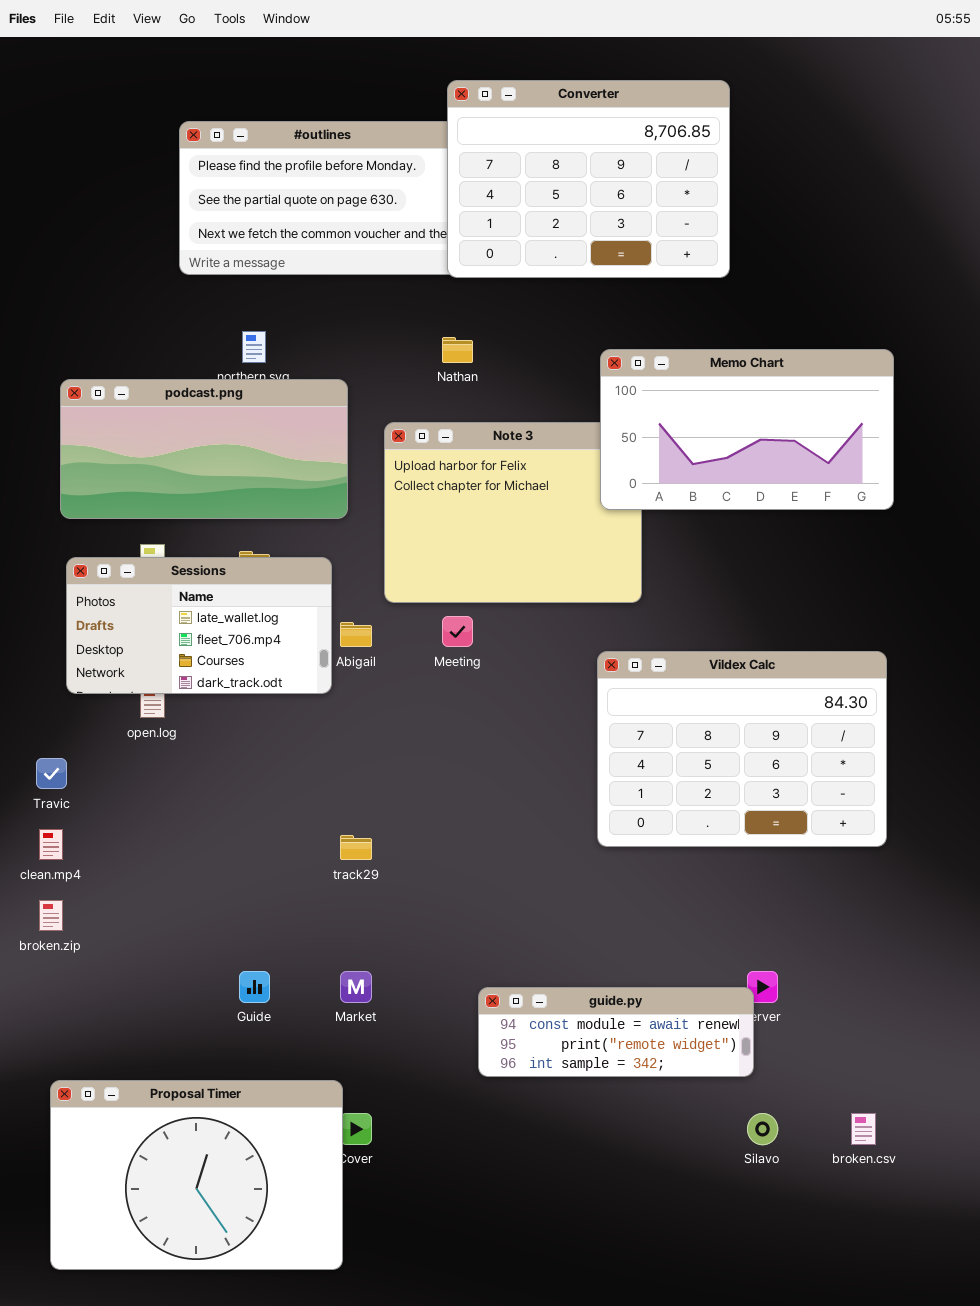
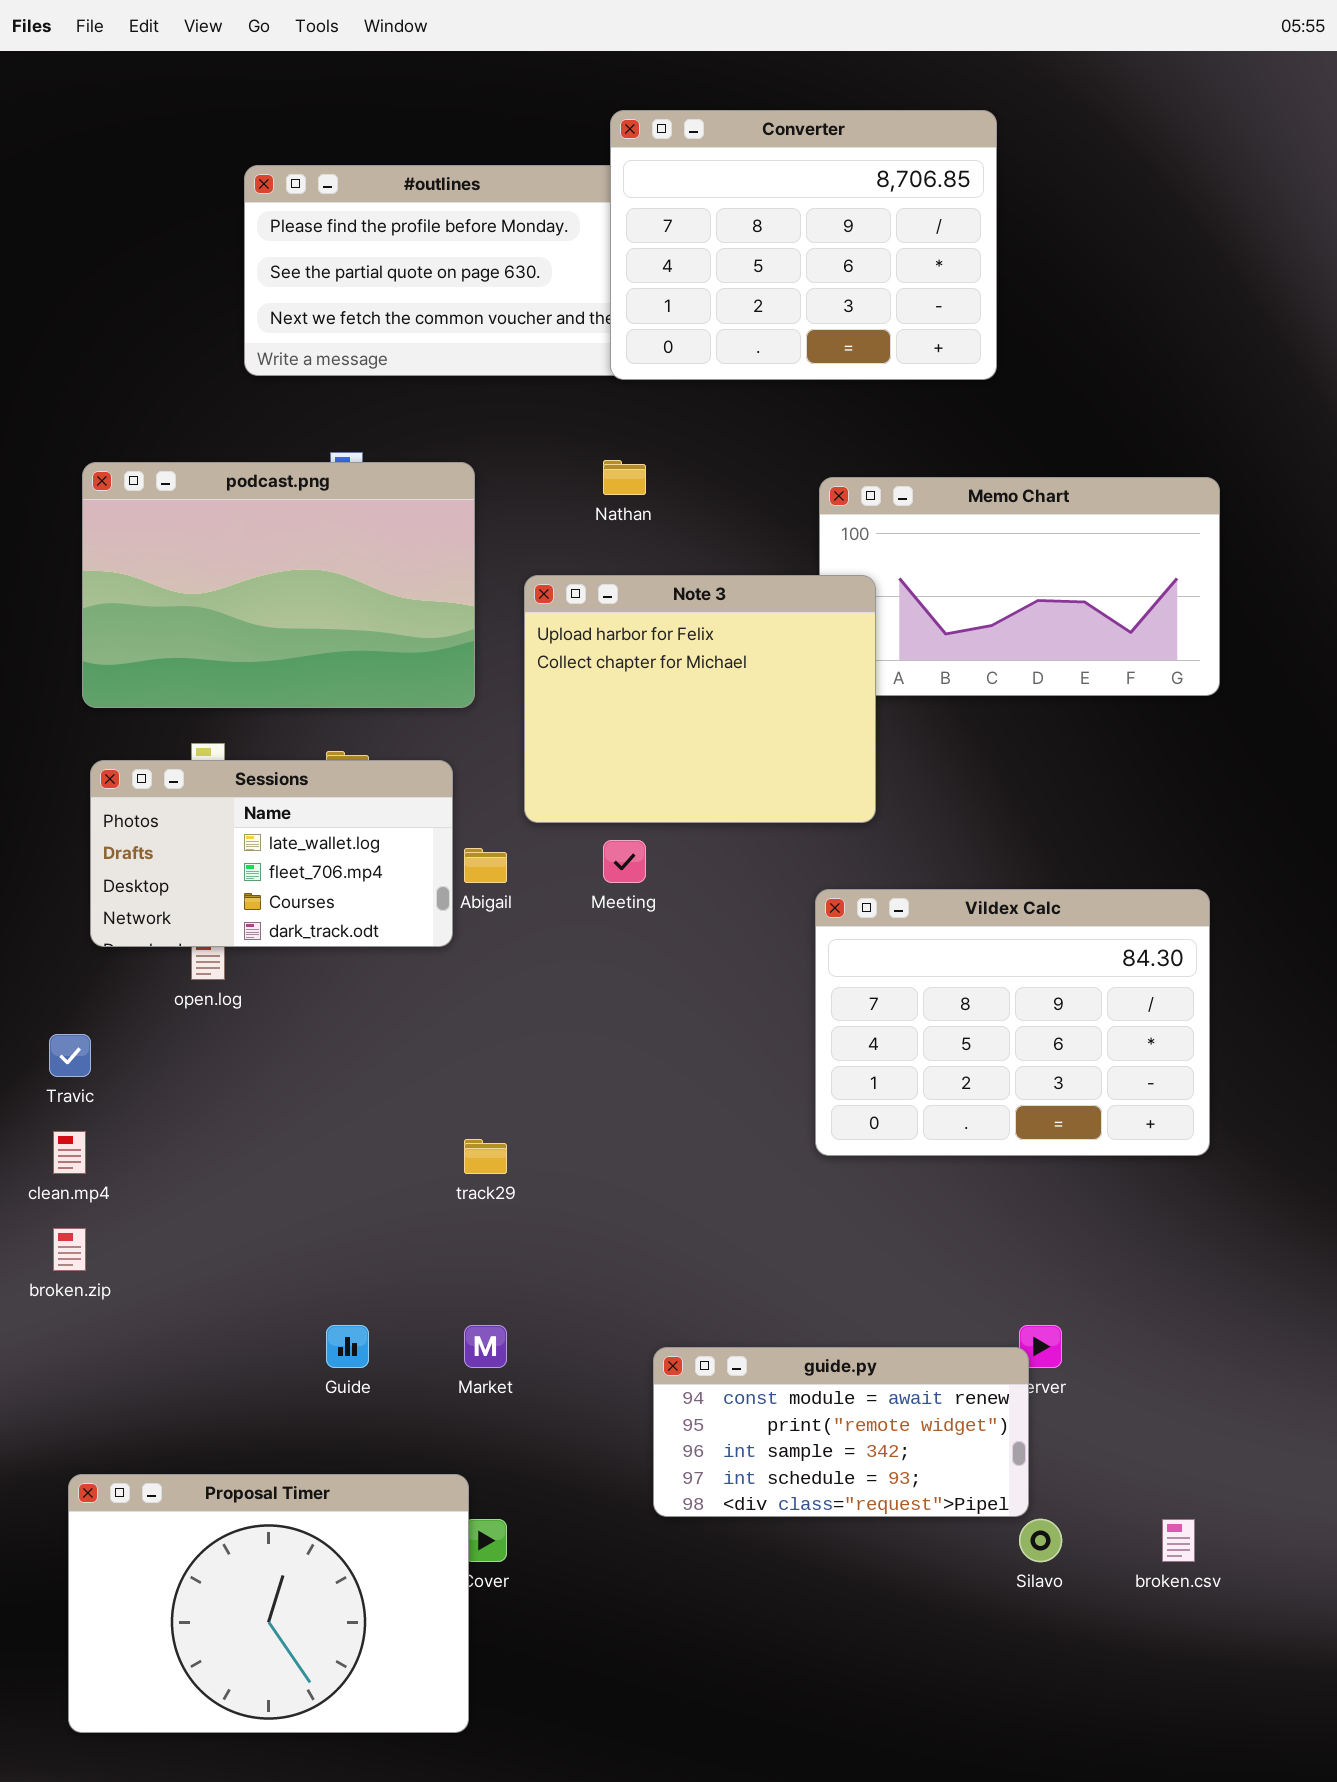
podcast.png: [60,379,348,519] -> [82,462,475,708], resized
Note 3: [384,422,642,603] -> [524,575,876,823], raised
guide.py: [478,987,754,1077] -> [653,1347,1029,1517], resized

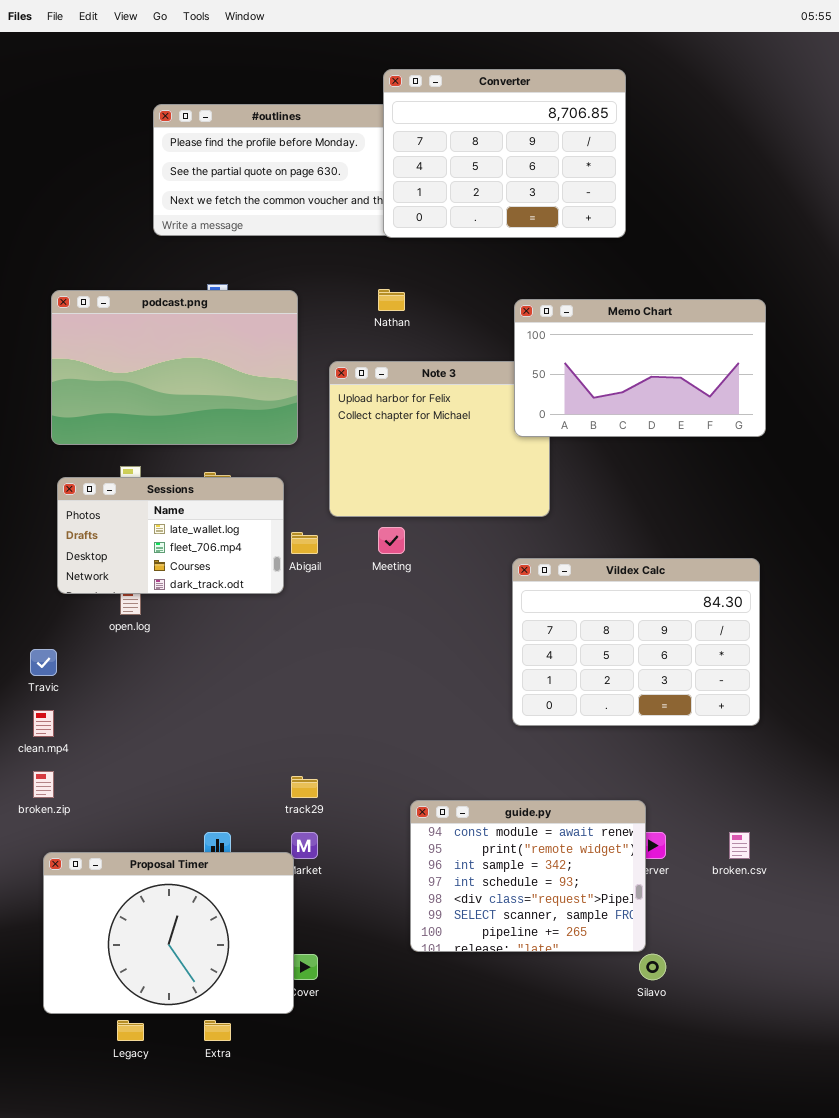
Memo Chart: [819,477,1220,696] -> [514,299,766,437], raised
track29: [464,1139,507,1174] -> [291,776,318,798], moved
guide.py: [653,1347,1029,1517] -> [410,800,646,952], resized
Proposal Timer: [68,1474,469,1733] -> [43,852,294,1014], moved
broken.csv: [1162,1519,1195,1562] -> [729,832,750,859], moved

